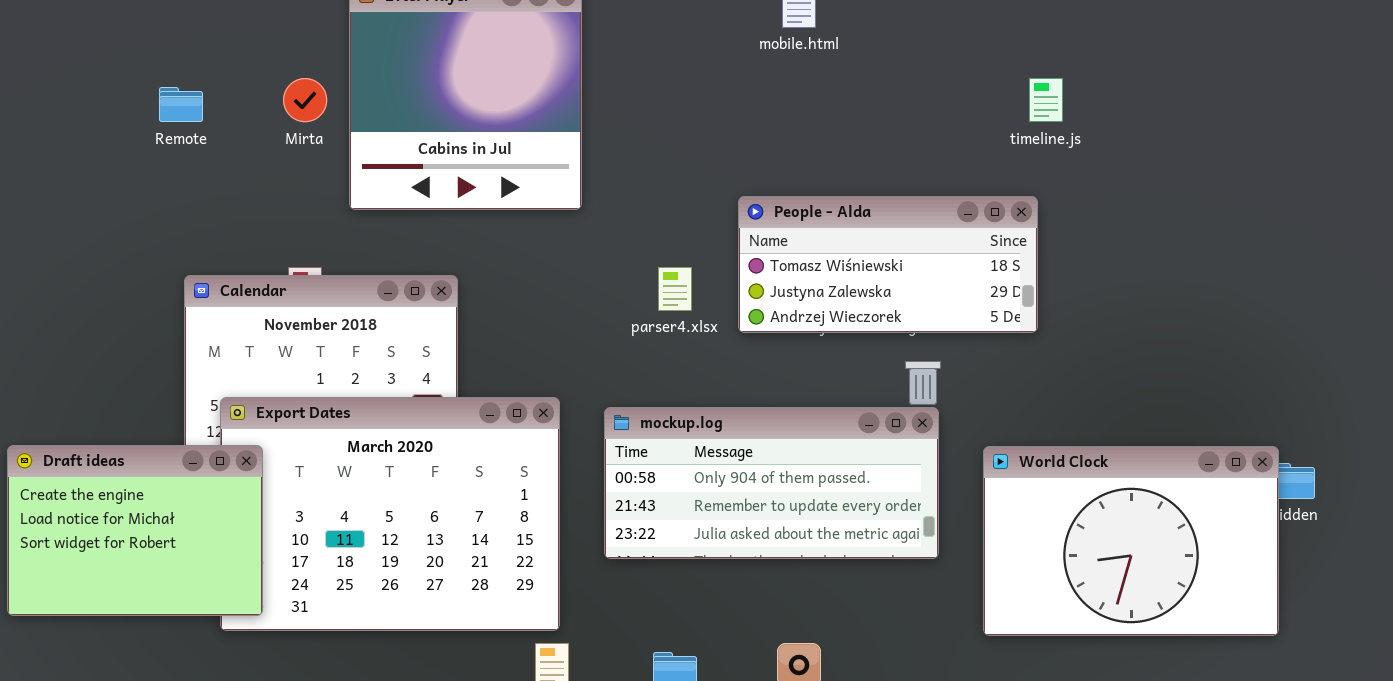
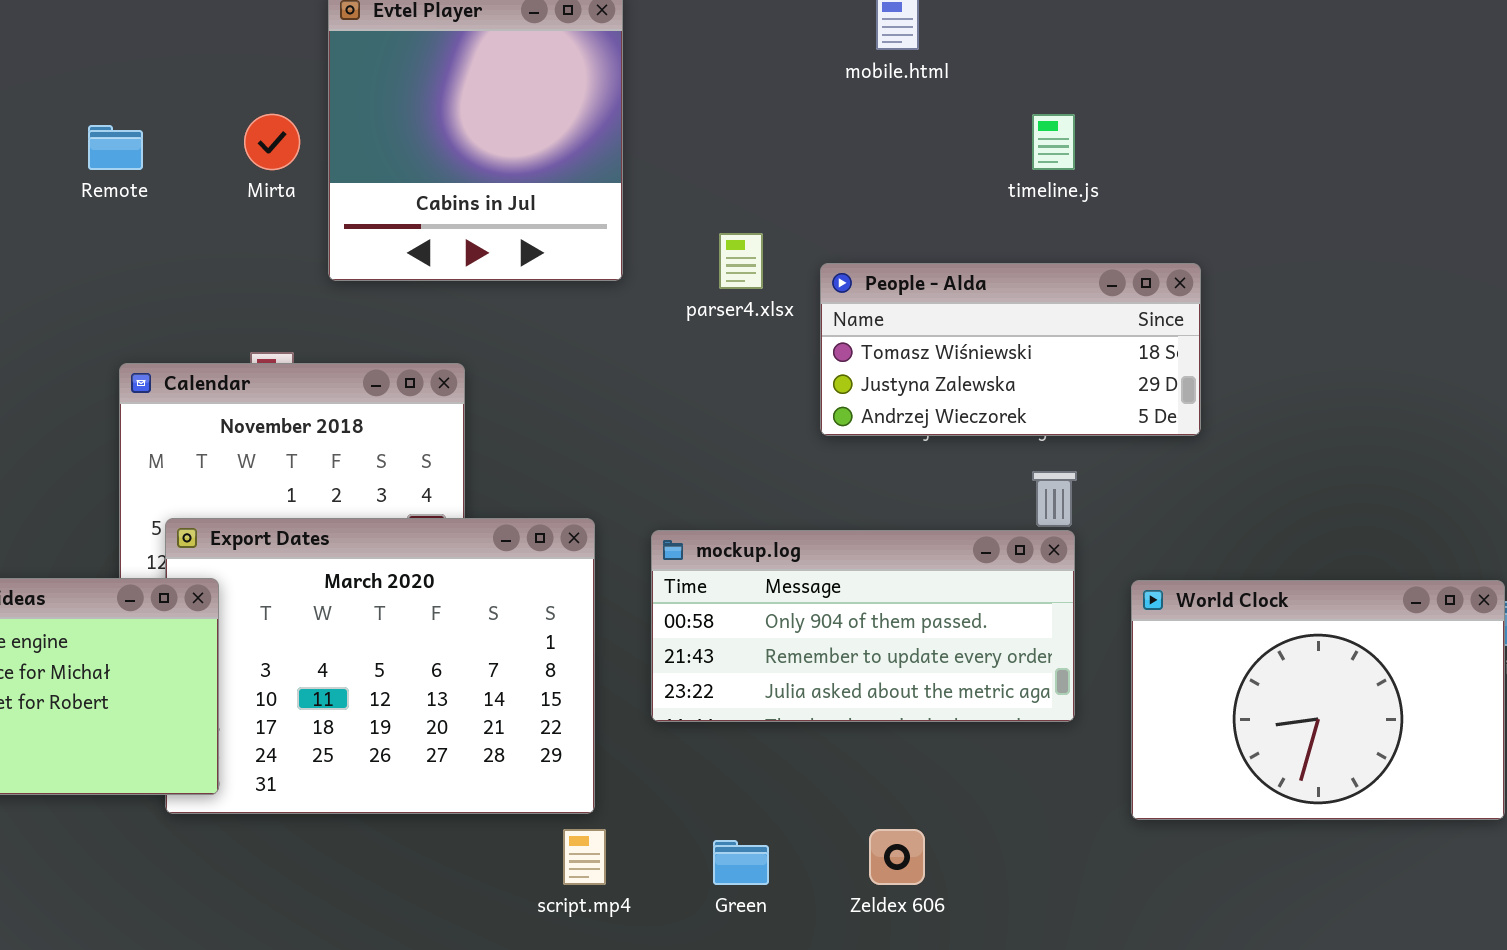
timeline.js: [1029,78,1063,122] -> [1032,114,1075,170], moved
parser4.xlsx: [658,267,692,311] -> [719,233,763,289], moved

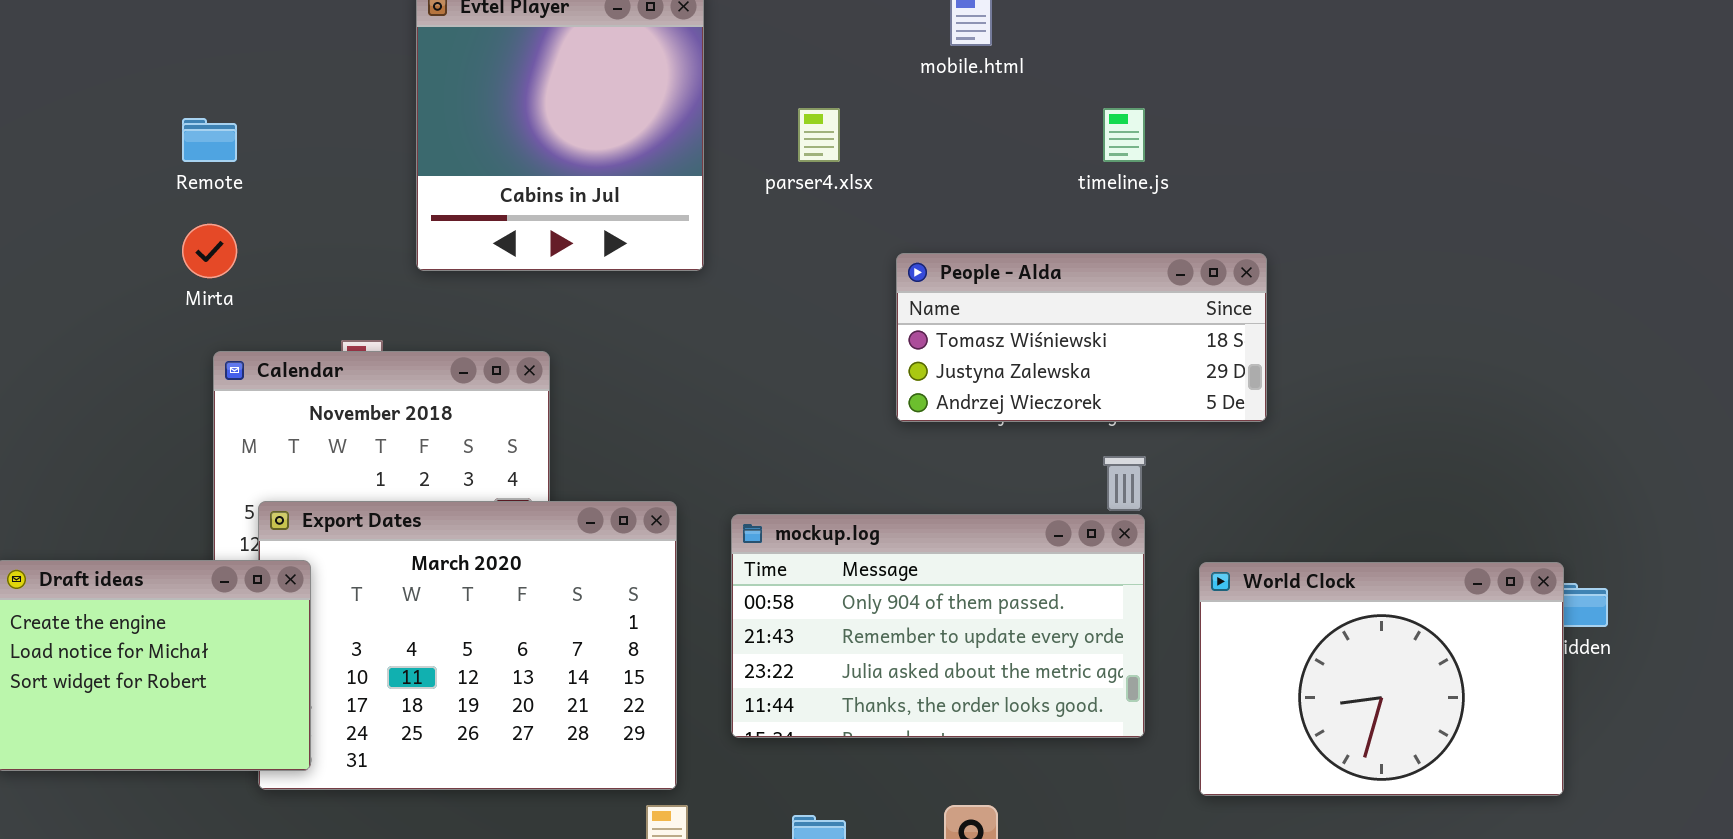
Mirta: [244,114,300,170] -> [182,224,237,278], moved
parser4.xlsx: [719,233,763,289] -> [798,108,840,162], moved
mockup.log: [651,530,1075,722] -> [731,514,1145,738], resized

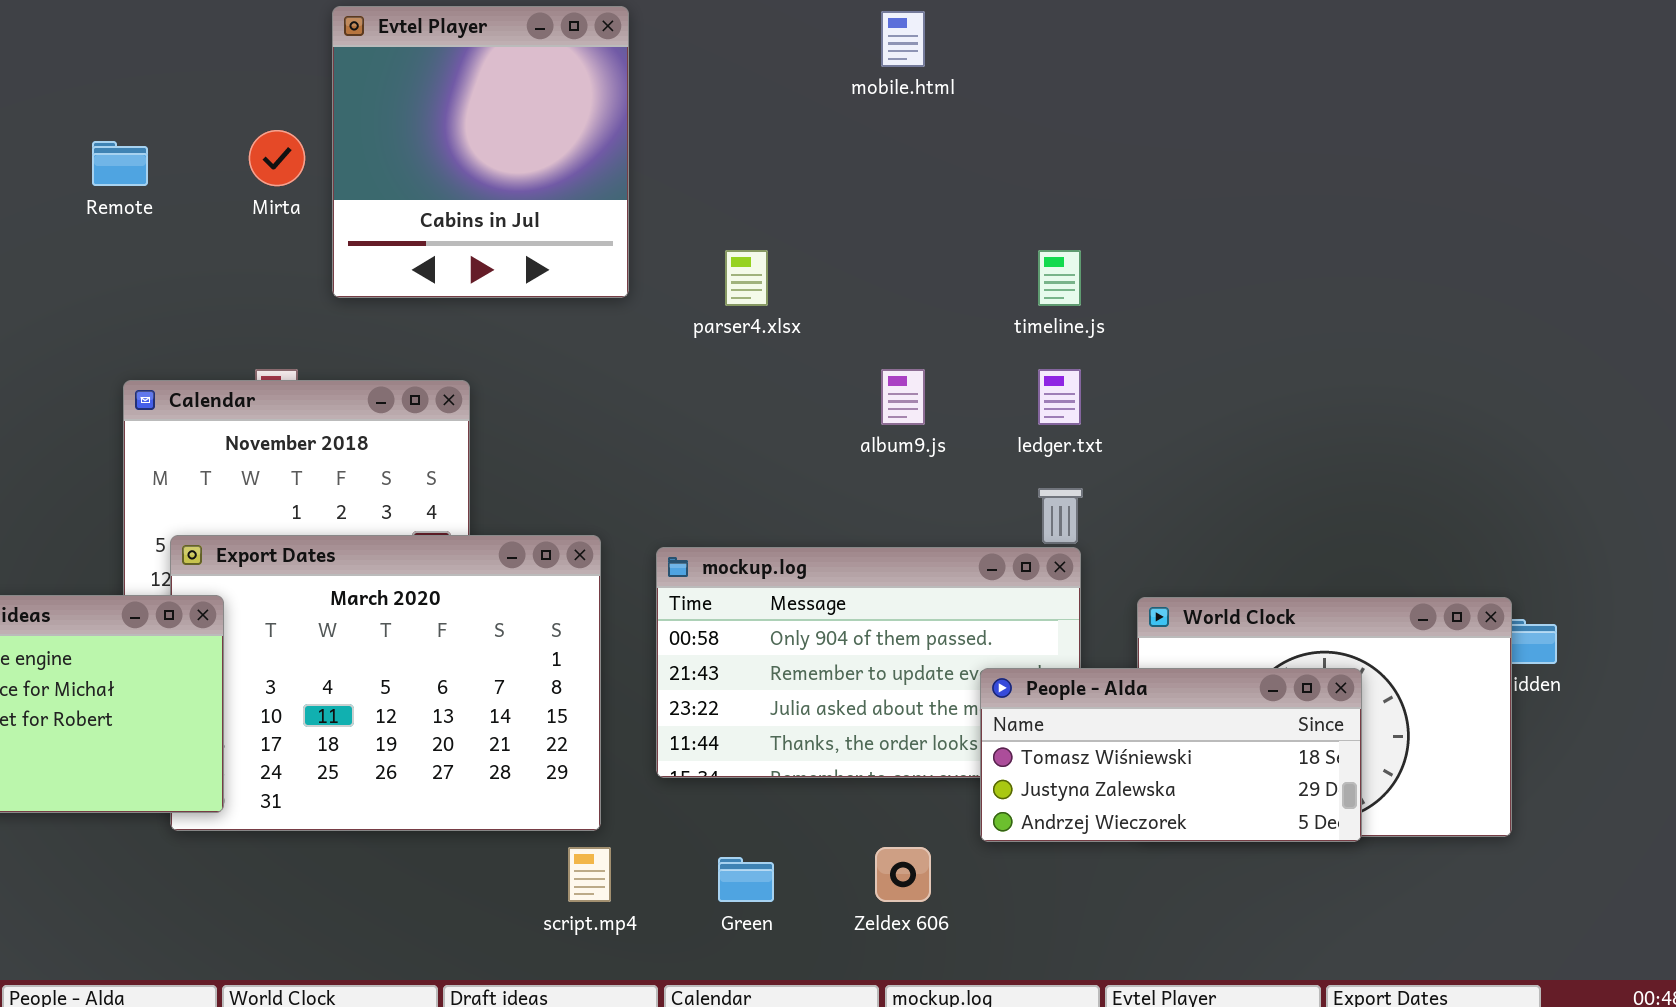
parser4.xlsx: [798,108,840,162] -> [725,250,768,306], moved
timeline.js: [1103,108,1145,162] -> [1038,250,1081,306], moved
Mirta: [182,224,237,278] -> [249,130,305,186], moved
People - Alda: [896,253,1267,422] -> [980,668,1362,842], moved

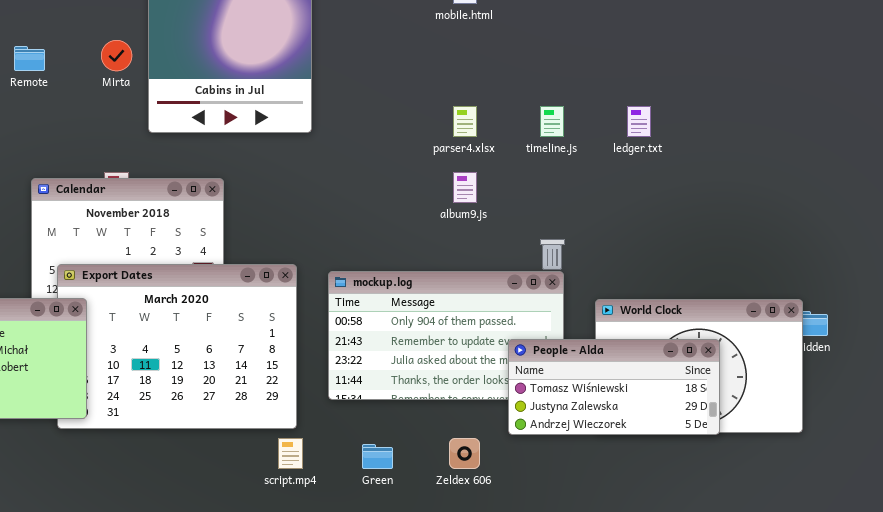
parser4.xlsx: [725,250,768,306] -> [453,106,477,137], moved
ledger.txt: [1038,369,1081,425] -> [627,106,651,137], moved

